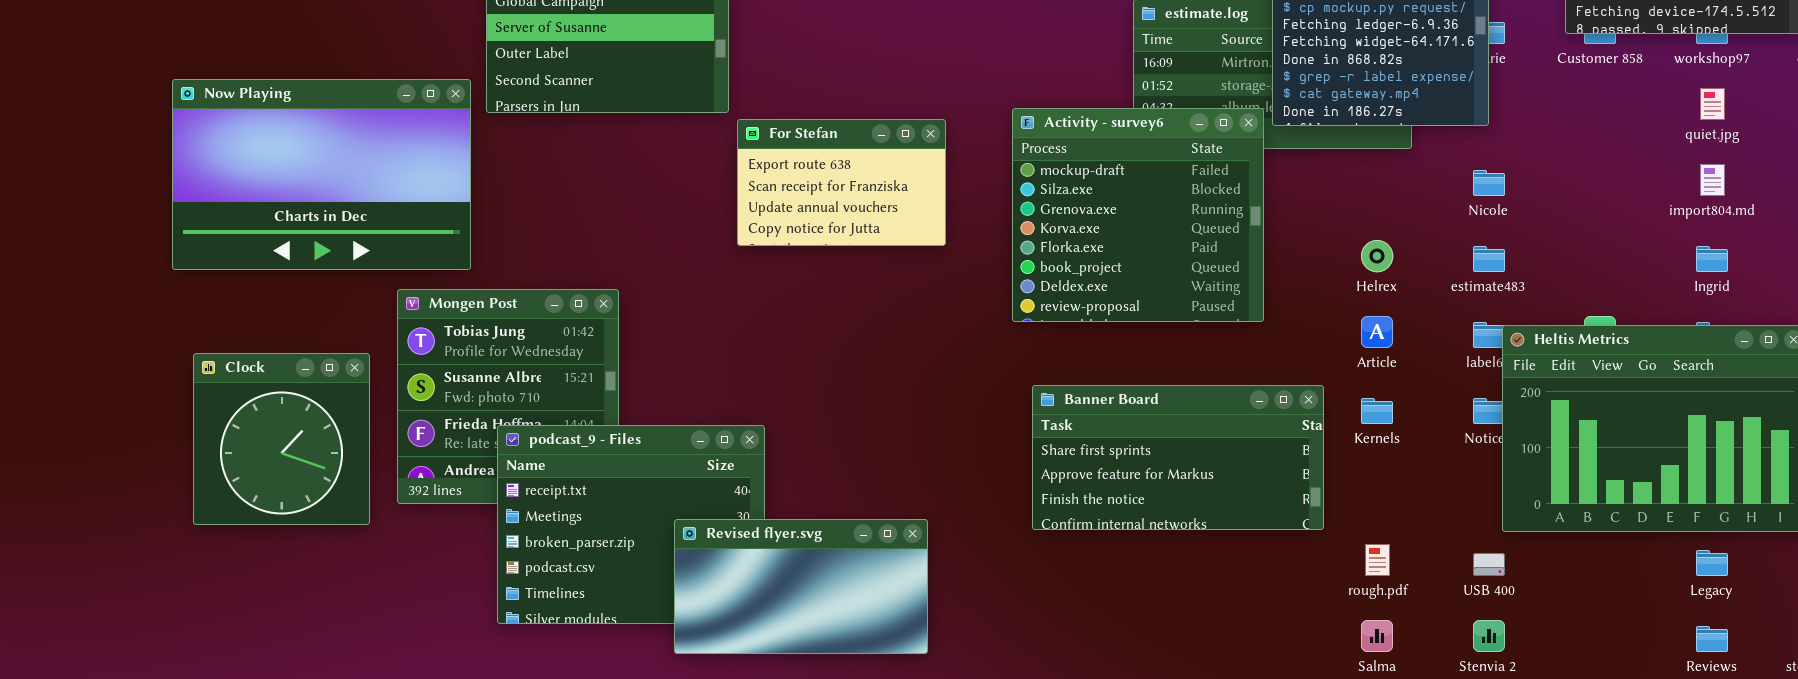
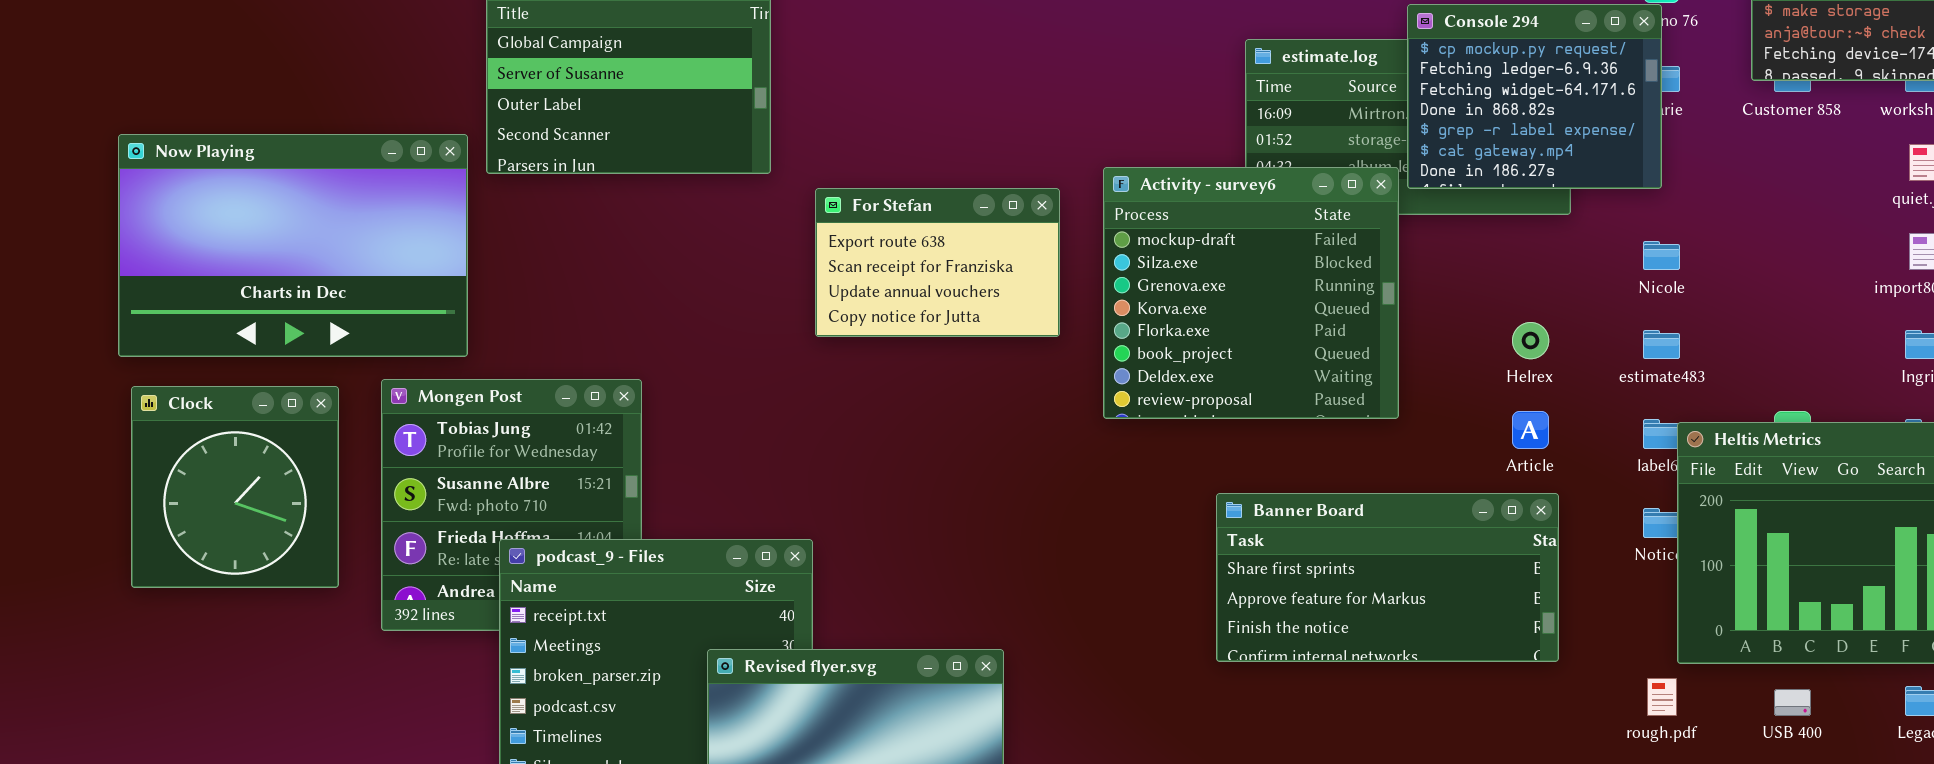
For Stefan: [737,119,946,246] -> [815,188,1060,337], moved
Clock: [193,353,370,525] -> [131,386,339,588], moved
Banner Board: [1032,385,1324,530] -> [1216,493,1559,662], moved
rough.pdf: [1365,544,1390,576] -> [1647,678,1677,716], moved
USB 400: [1473,553,1505,576] -> [1774,689,1811,716], moved

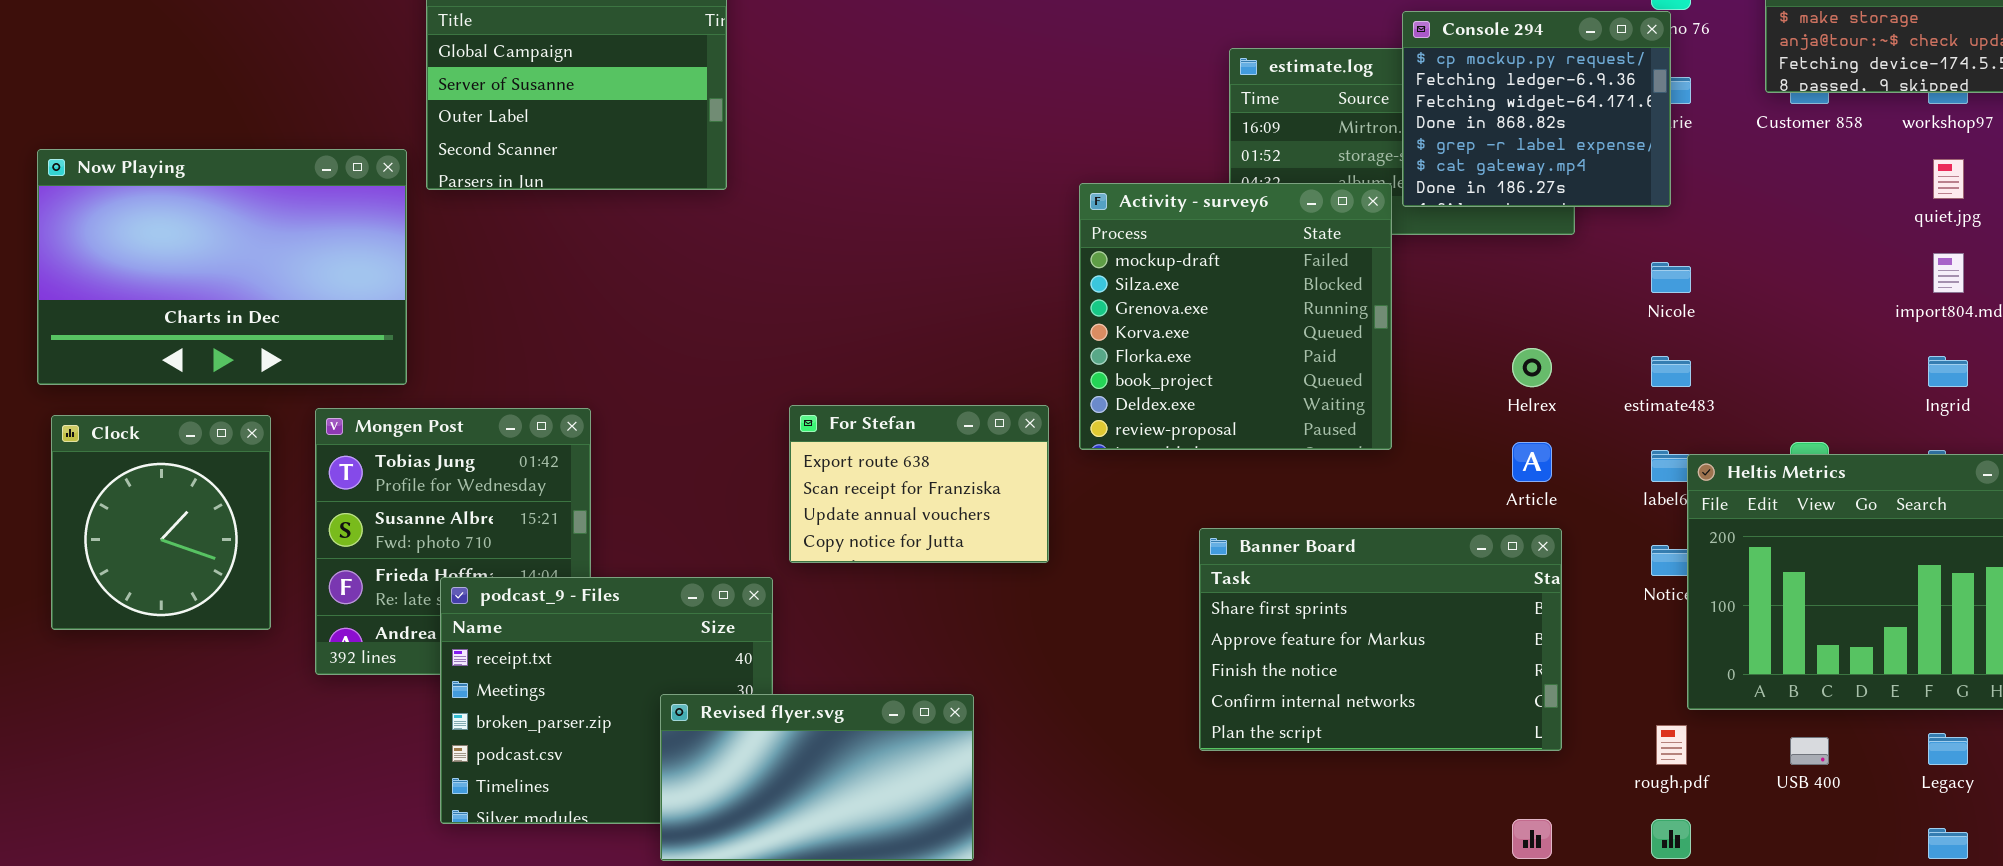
For Stefan: [815,188,1060,337] -> [789,405,1049,563], moved
Banner Board: [1216,493,1559,662] -> [1199,528,1562,751], resized

